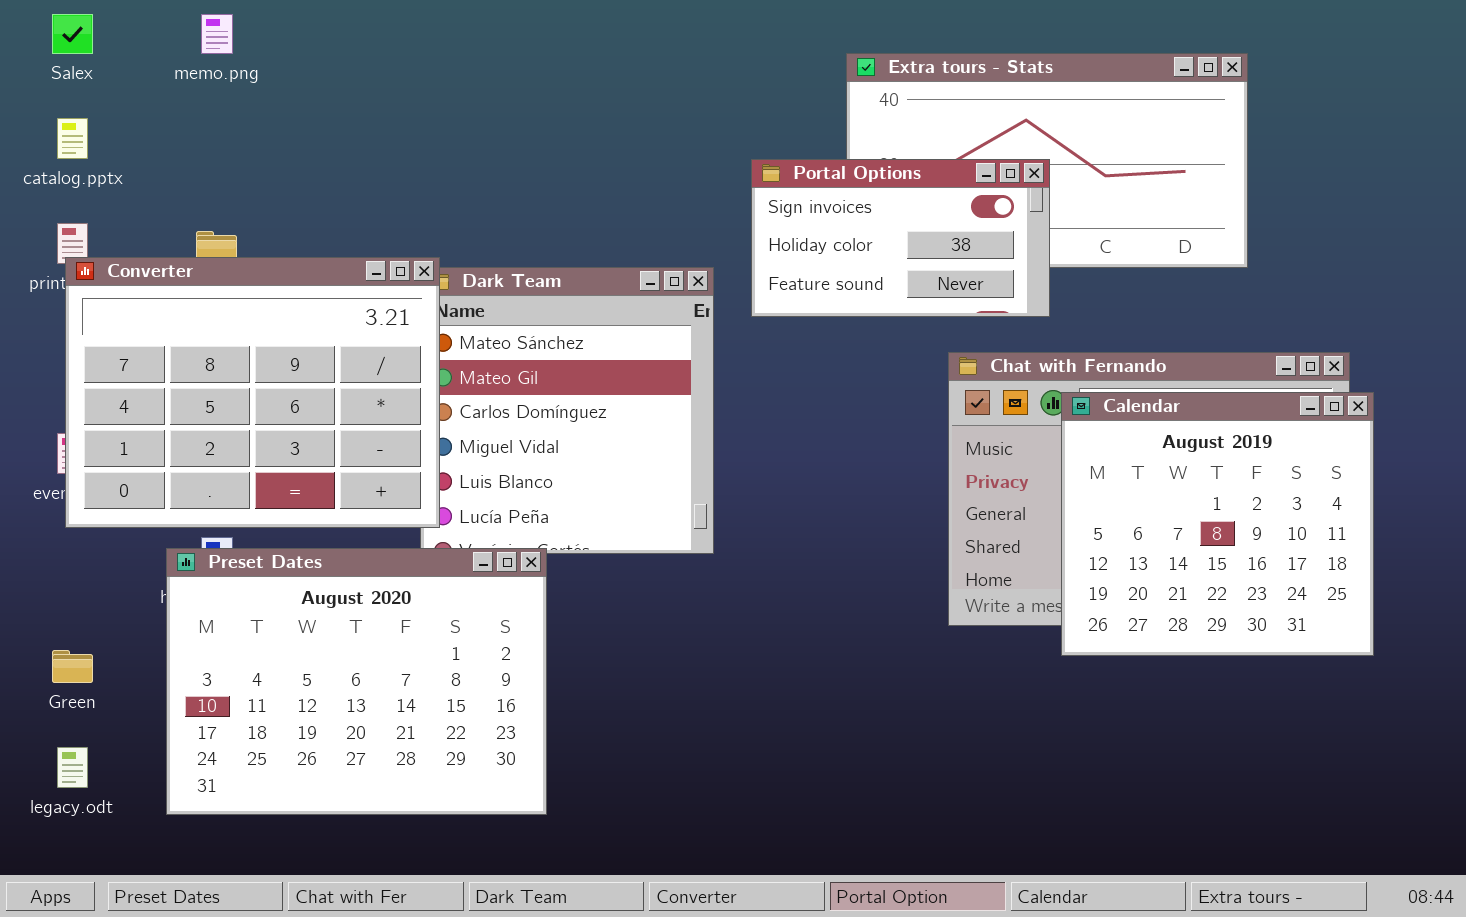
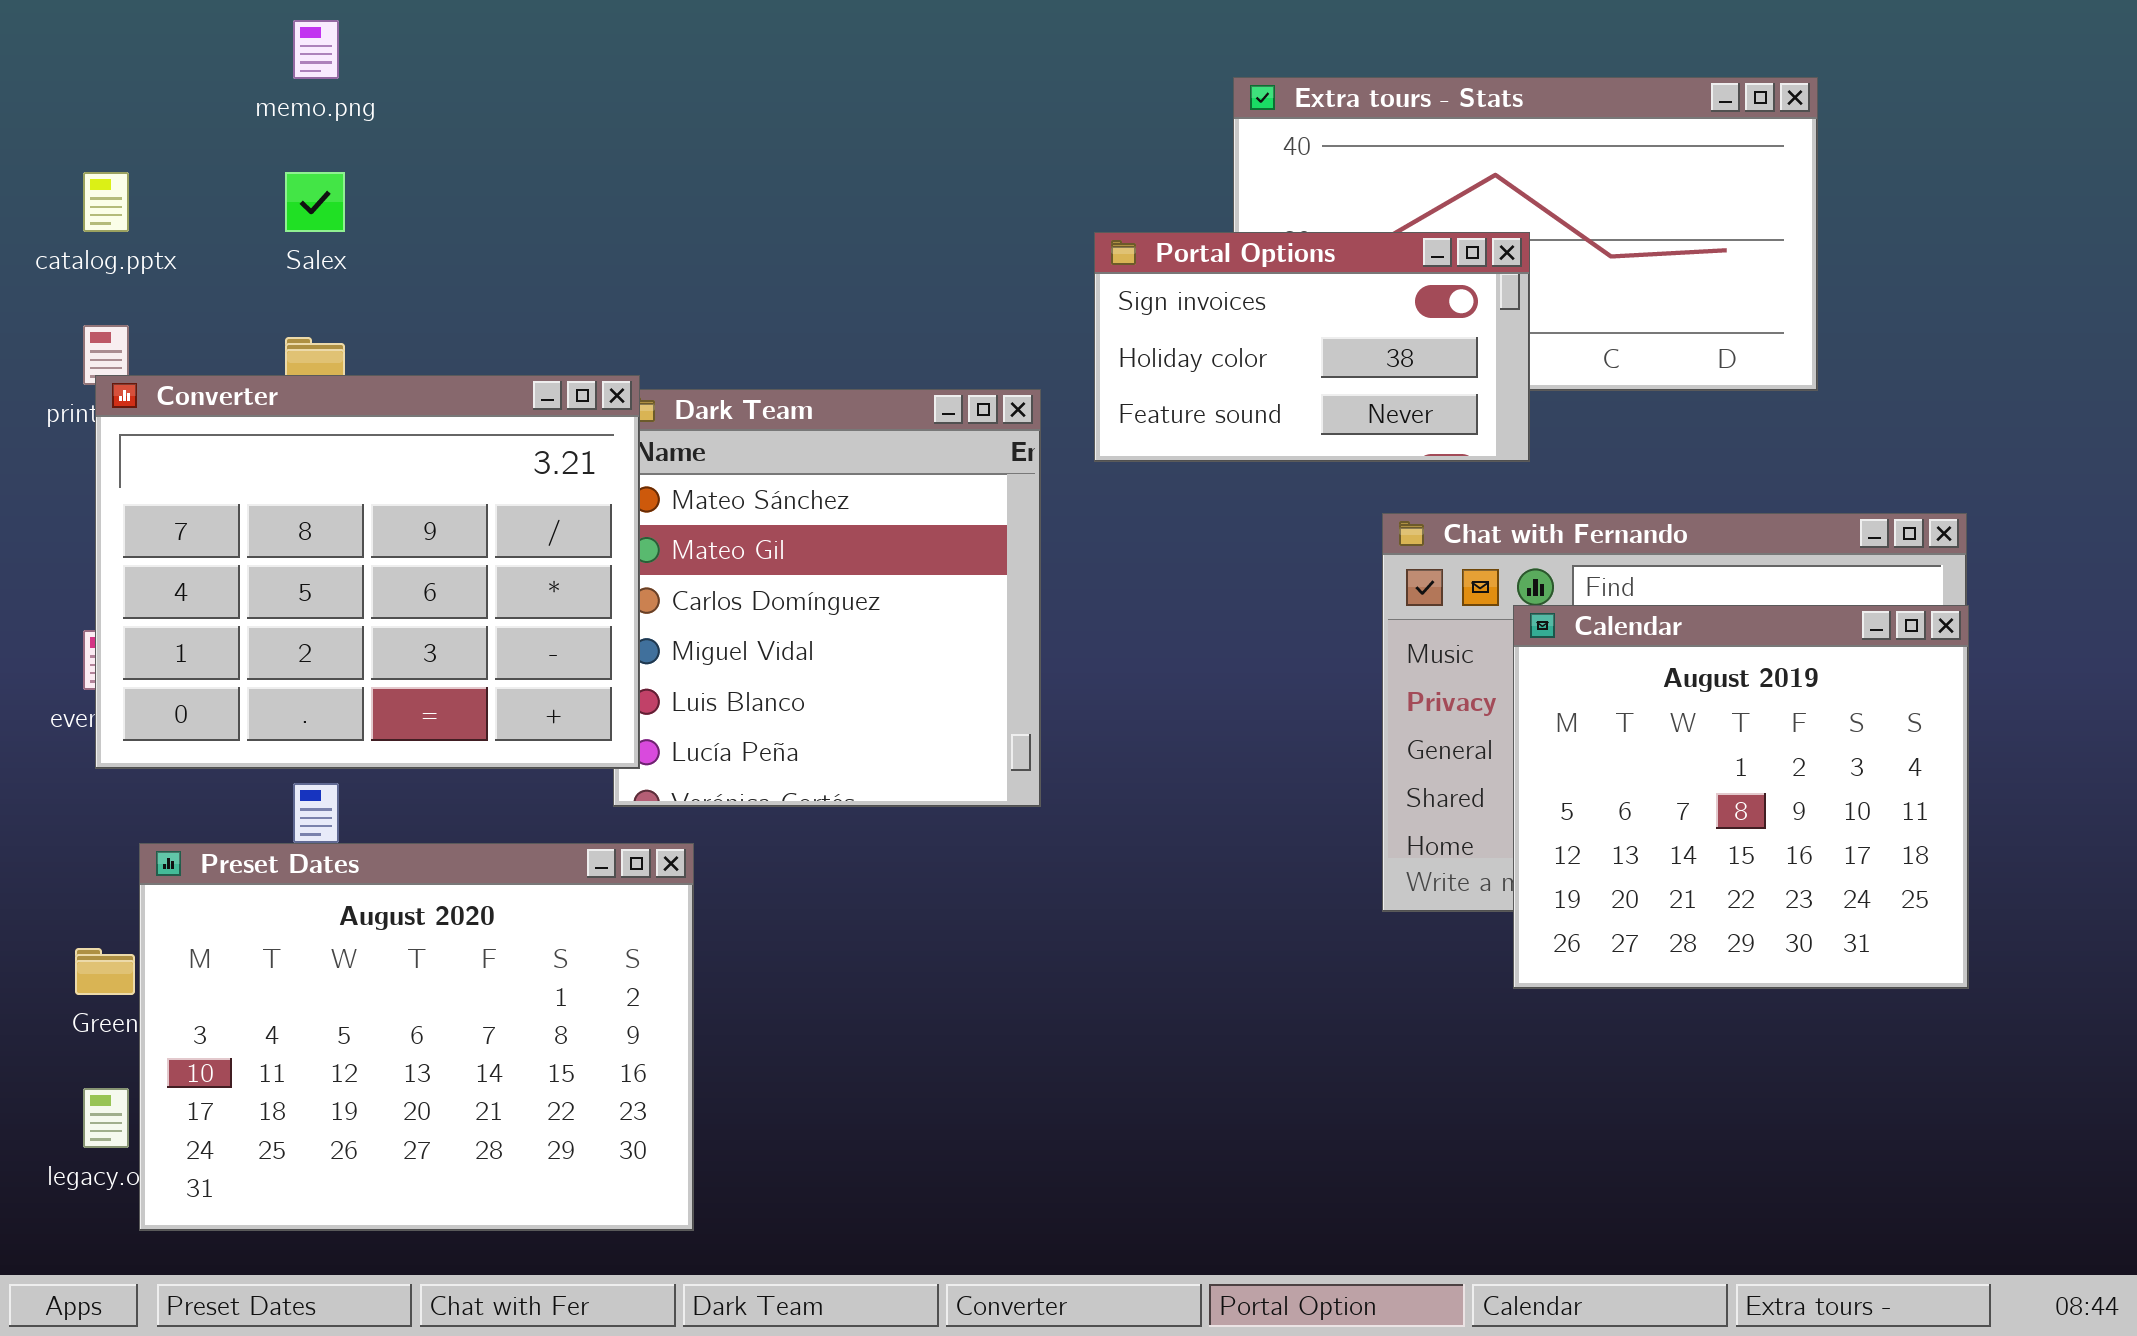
Salex: [52,14,93,54] -> [285,172,345,232], moved
Calendar: [1061,392,1374,656] -> [1513,605,1969,989], moved
Preset Dates: [166,548,547,815] -> [139,843,694,1231], moved

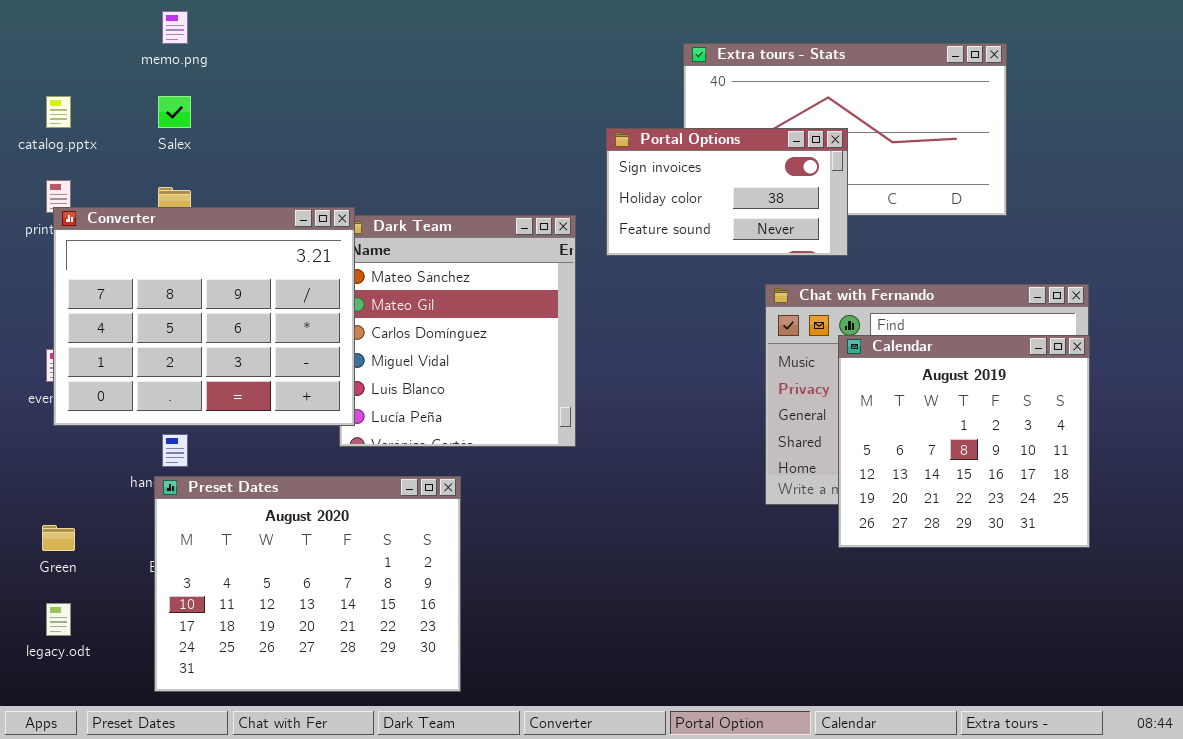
Preset Dates: [139,843,694,1231] -> [154,476,461,692], moved

